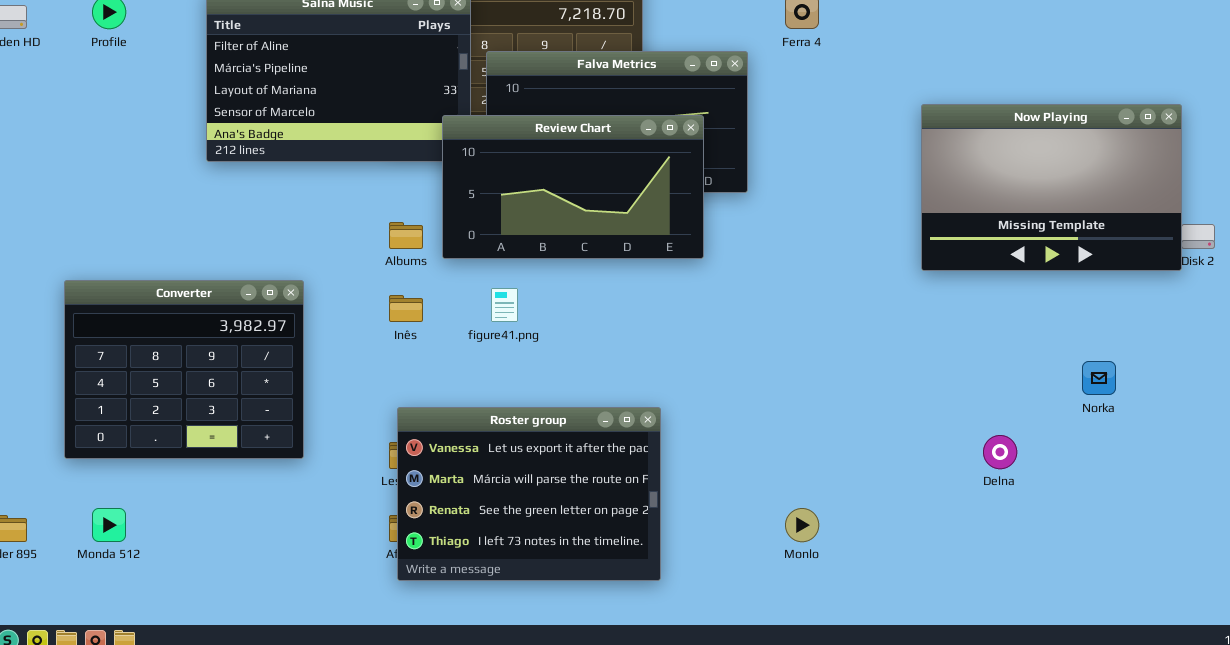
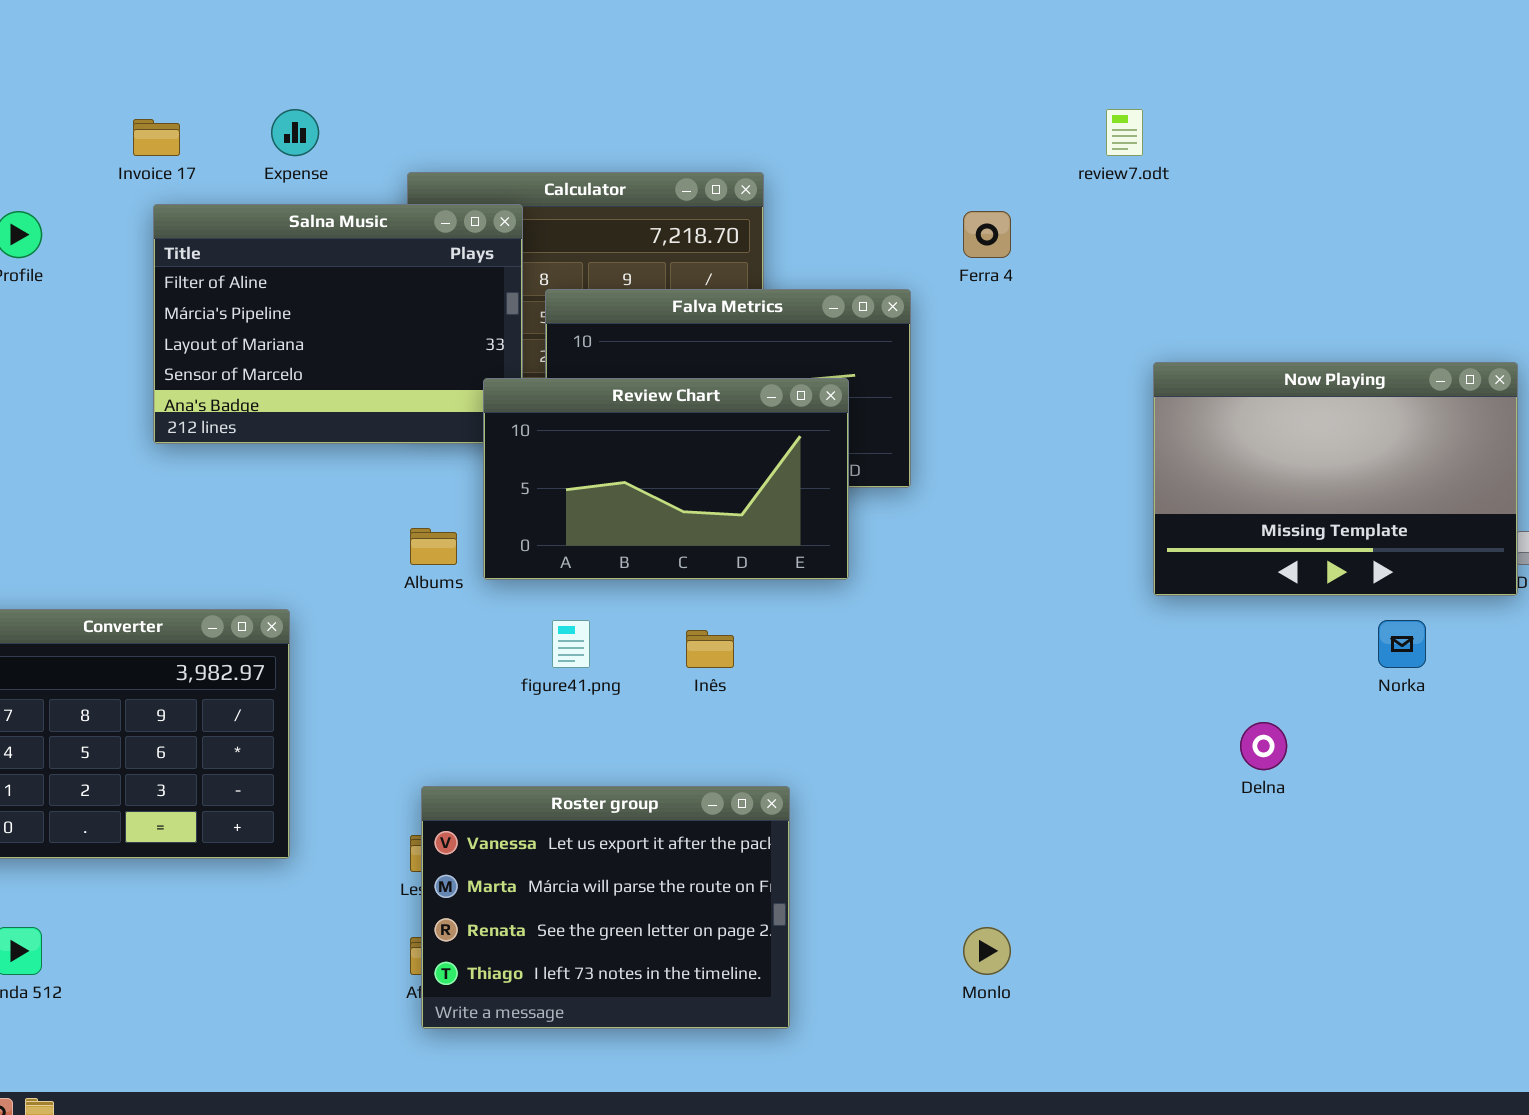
Inês: [389,295,423,322] -> [686,630,734,668], moved
Norka: [1082,361,1116,395] -> [1378,620,1426,668], moved
Delna: [983,435,1017,469] -> [1240,722,1287,770], moved

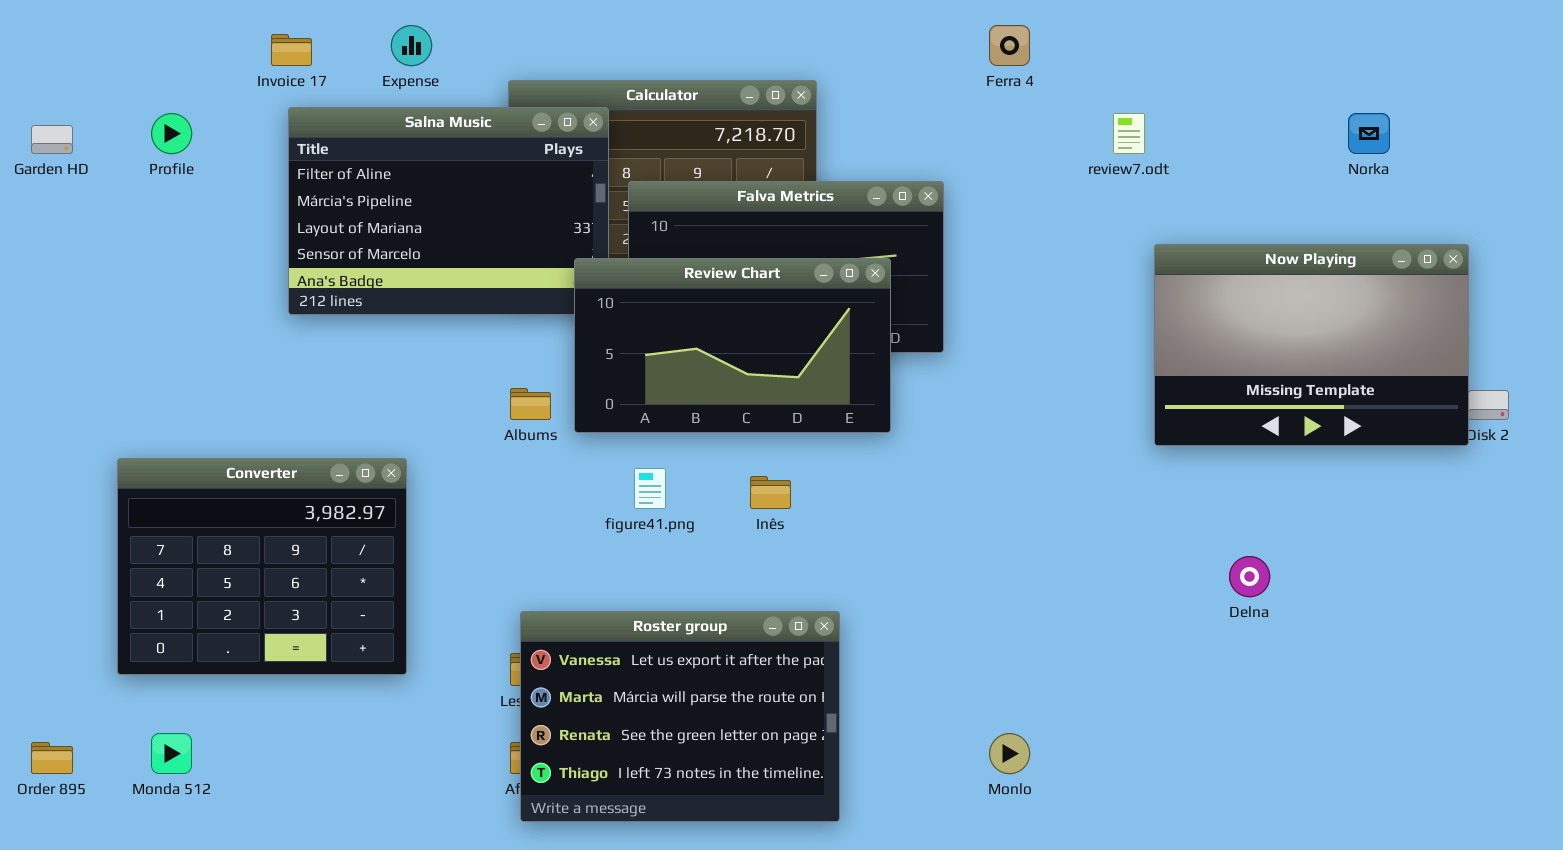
review7.odt: [1106,109,1143,156] -> [1113,113,1145,154], moved
Ferra 4: [963,211,1011,258] -> [989,25,1030,66], moved
Norka: [1378,620,1426,668] -> [1348,113,1390,154], moved

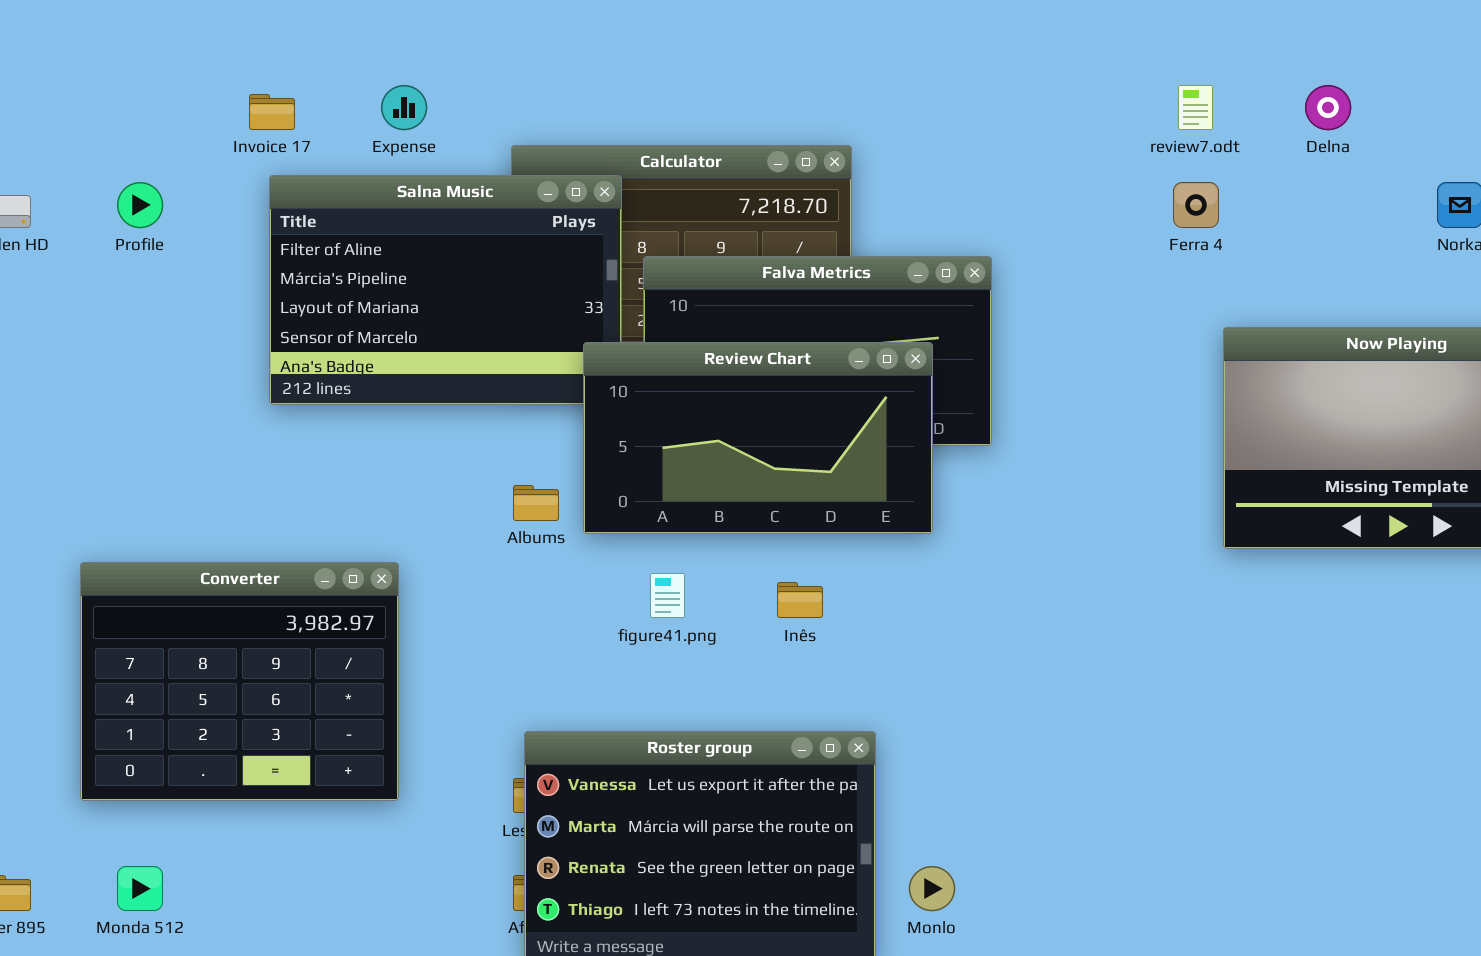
Ferra 4: [989,25,1030,66] -> [1173,182,1219,228], moved
review7.odt: [1113,113,1145,154] -> [1178,85,1213,130], moved
Delna: [1229,556,1270,597] -> [1305,85,1351,130], moved
Monlo: [989,733,1030,774] -> [909,866,955,911], moved

